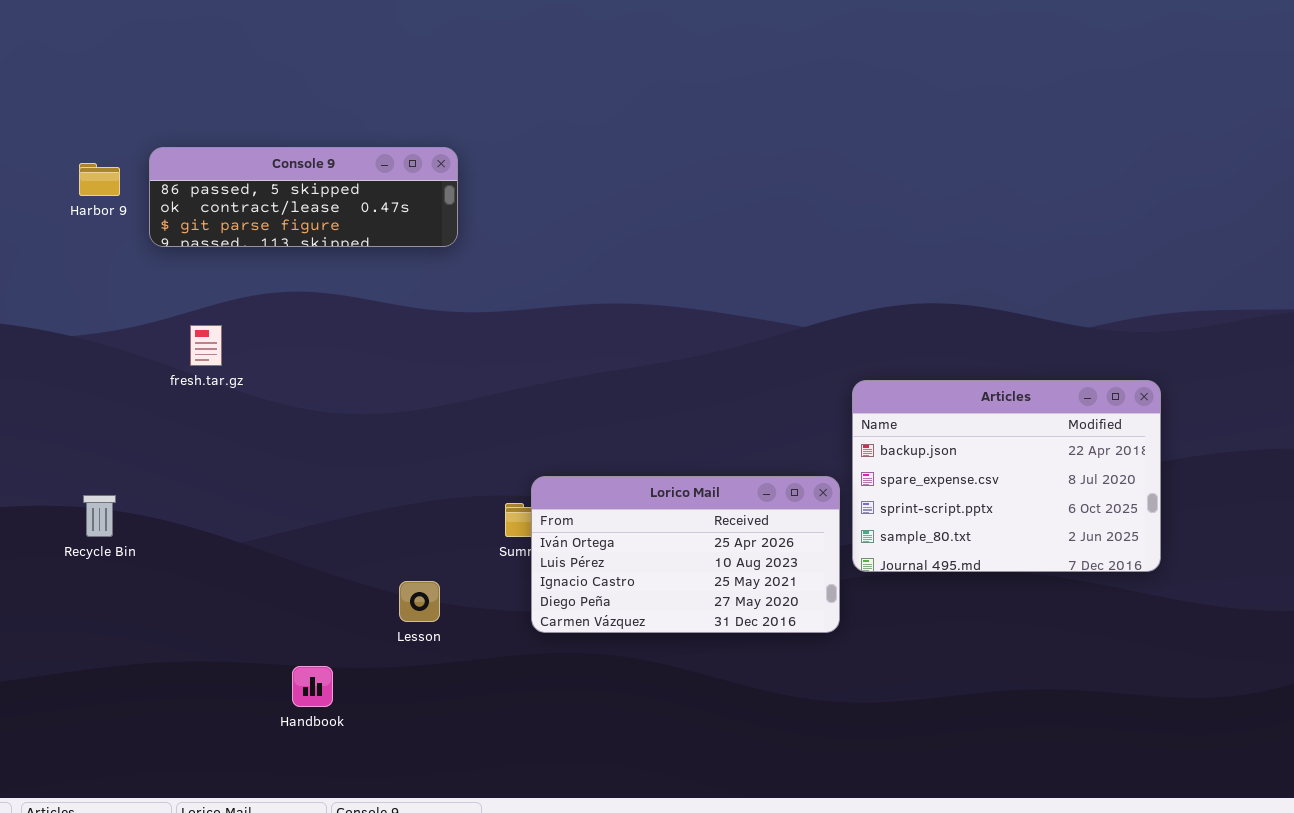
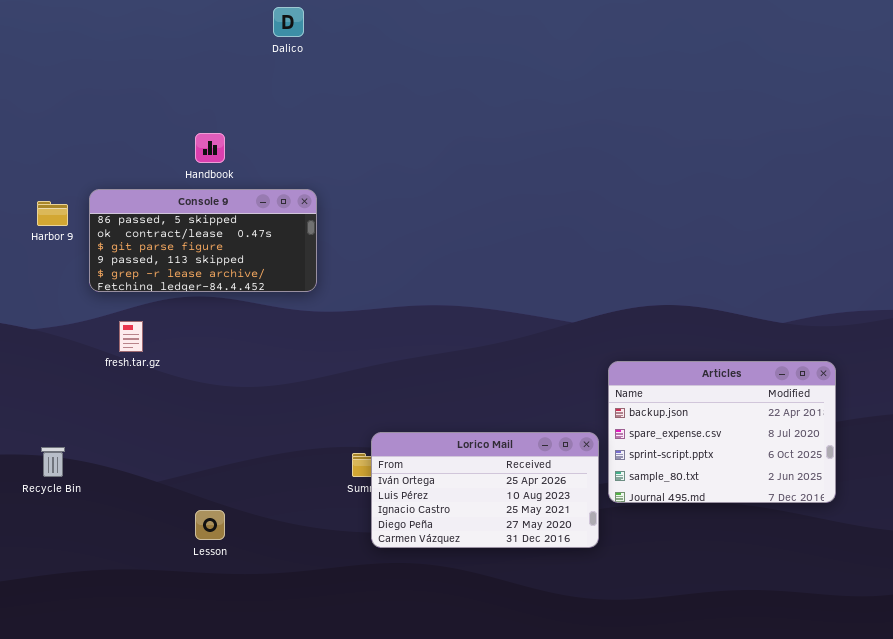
Console 9: [149,147,458,247] -> [89,189,317,292], resized
Lesson: [399,581,440,622] -> [195,510,225,540], moved
Handbook: [292,666,333,707] -> [195,133,225,163], moved

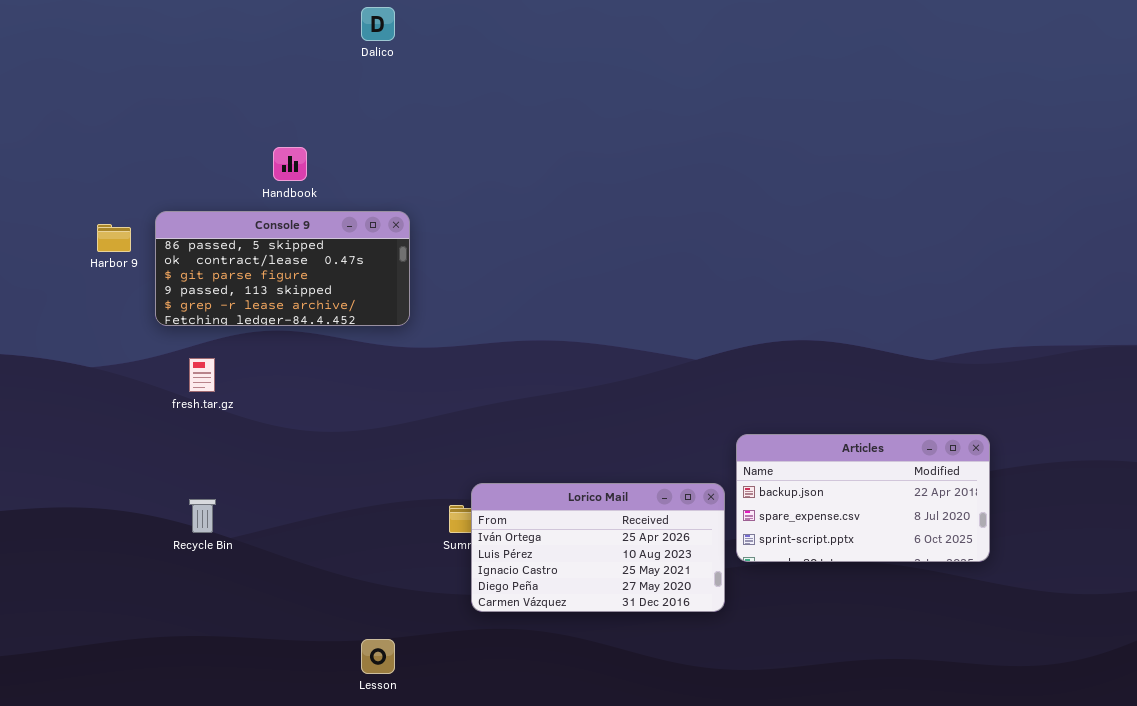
Articles: [608,361,836,503] -> [736,434,990,562], resized
Recycle Bin: [41,447,65,477] -> [189,499,216,533], moved
Lesson: [195,510,225,540] -> [361,639,395,674], moved

